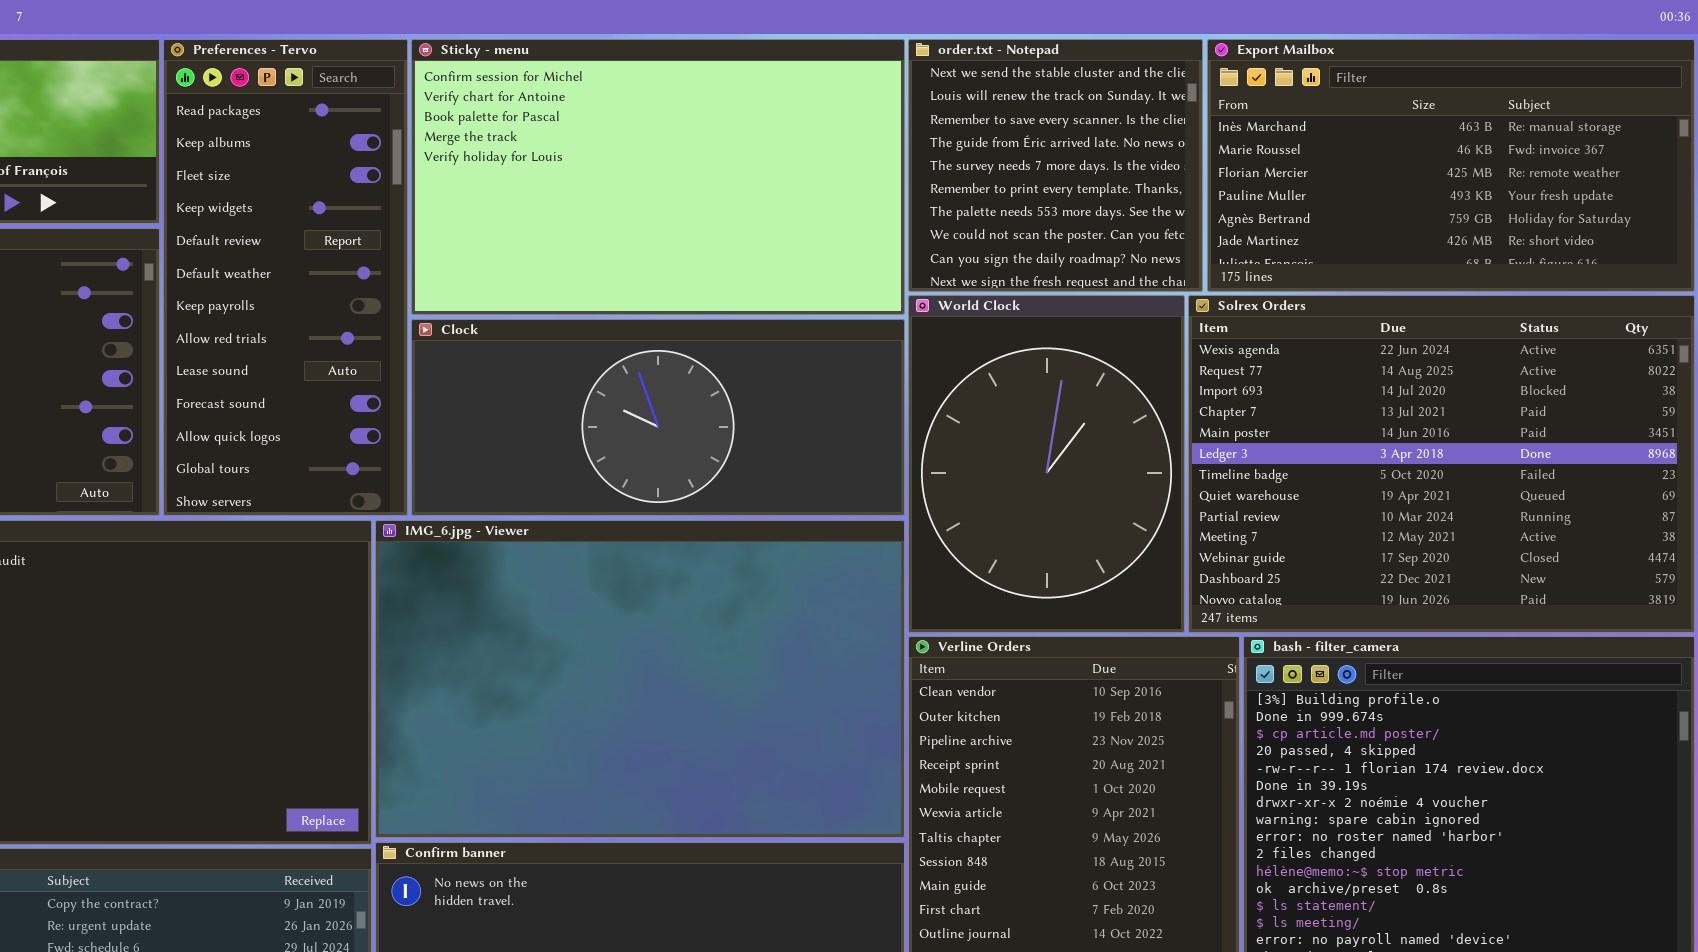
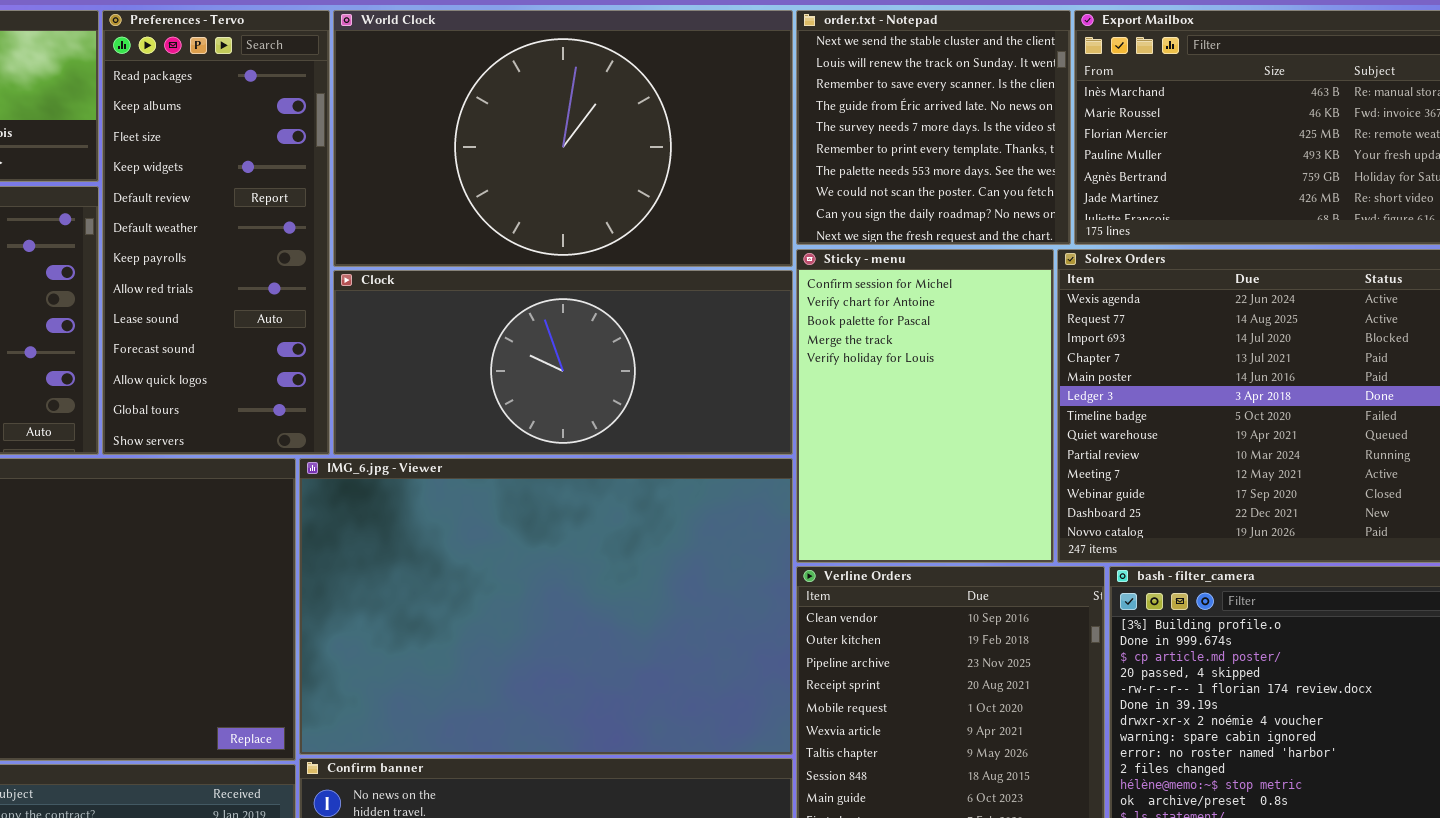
Sticky - menu: [411,39,905,315] -> [796,249,1054,563], moved, resized
World Clock: [908,295,1185,633] -> [333,10,793,267], moved, resized

